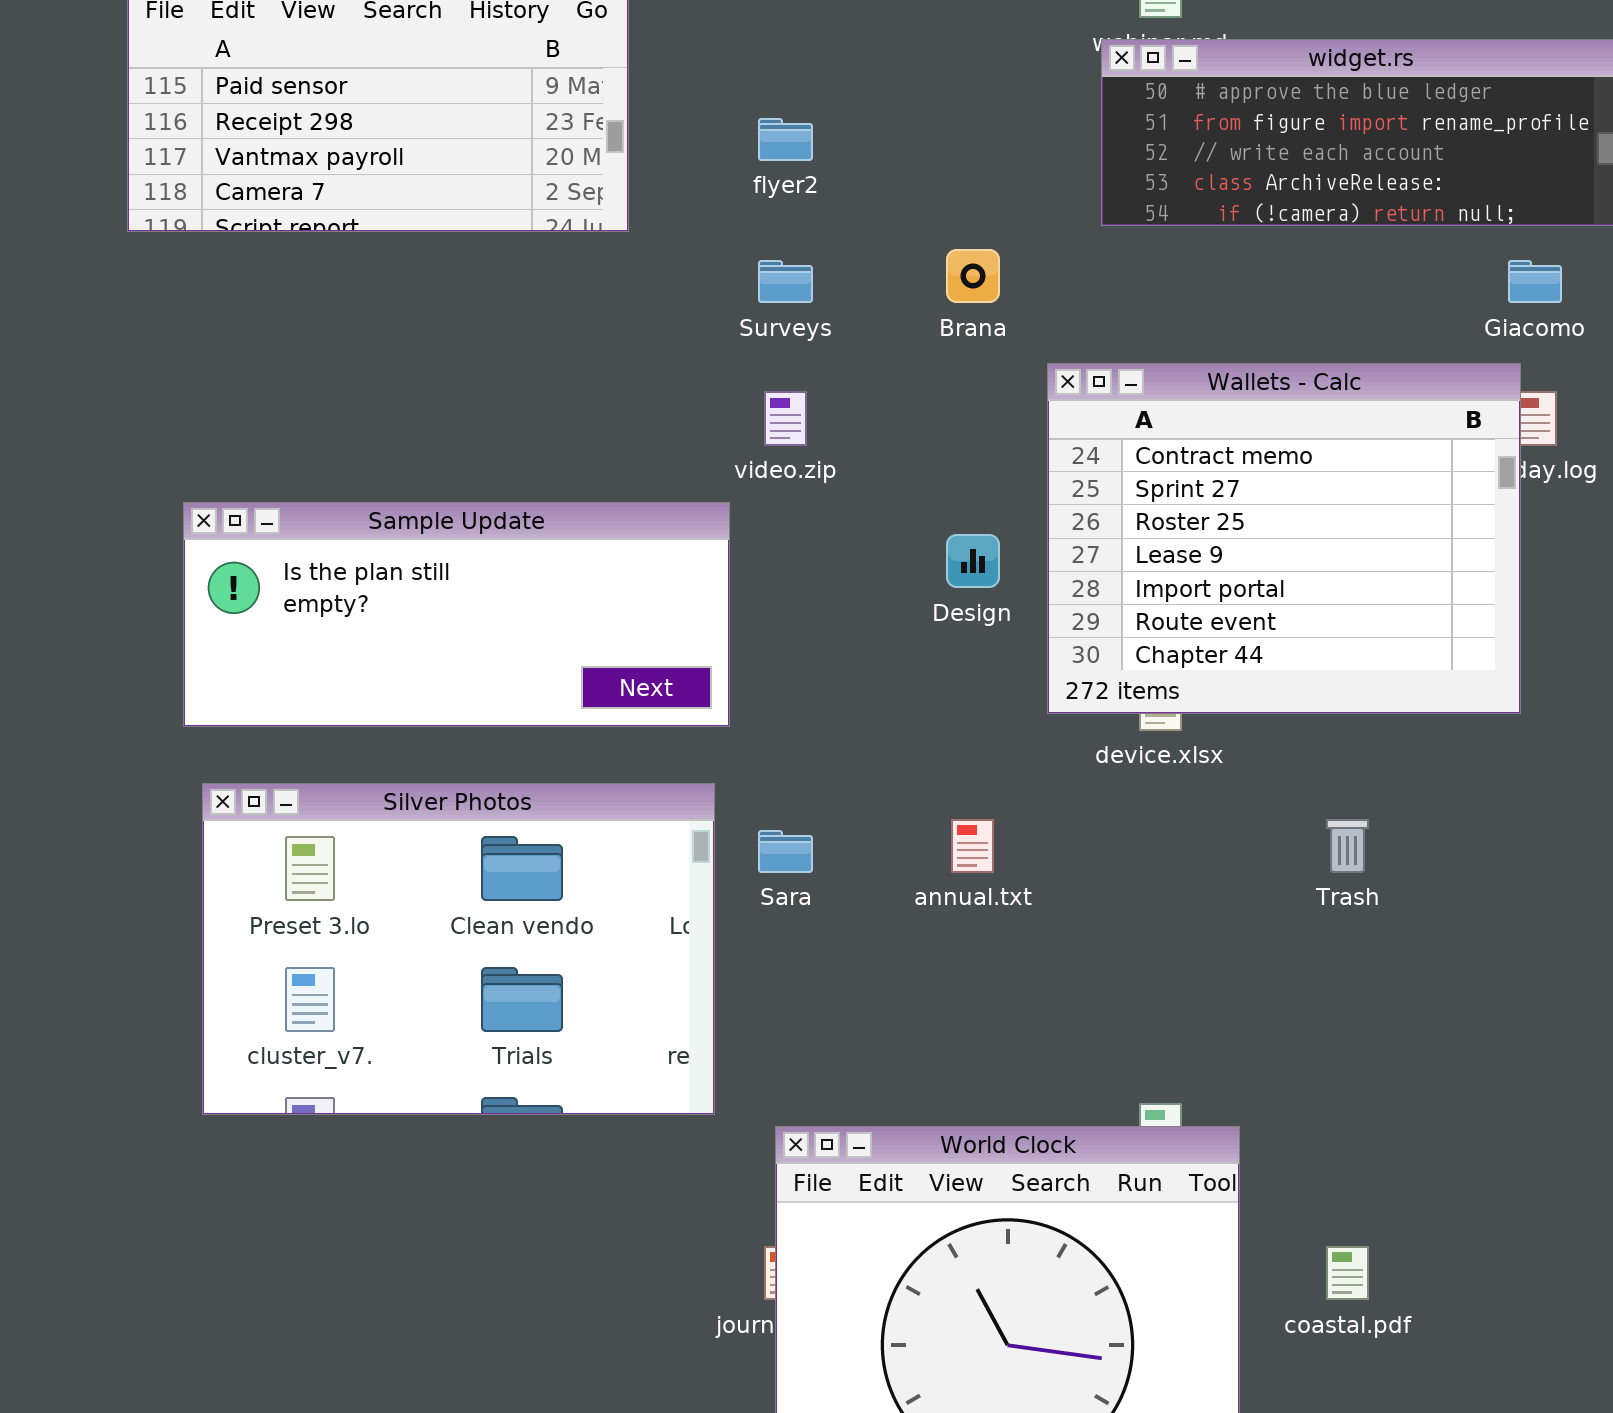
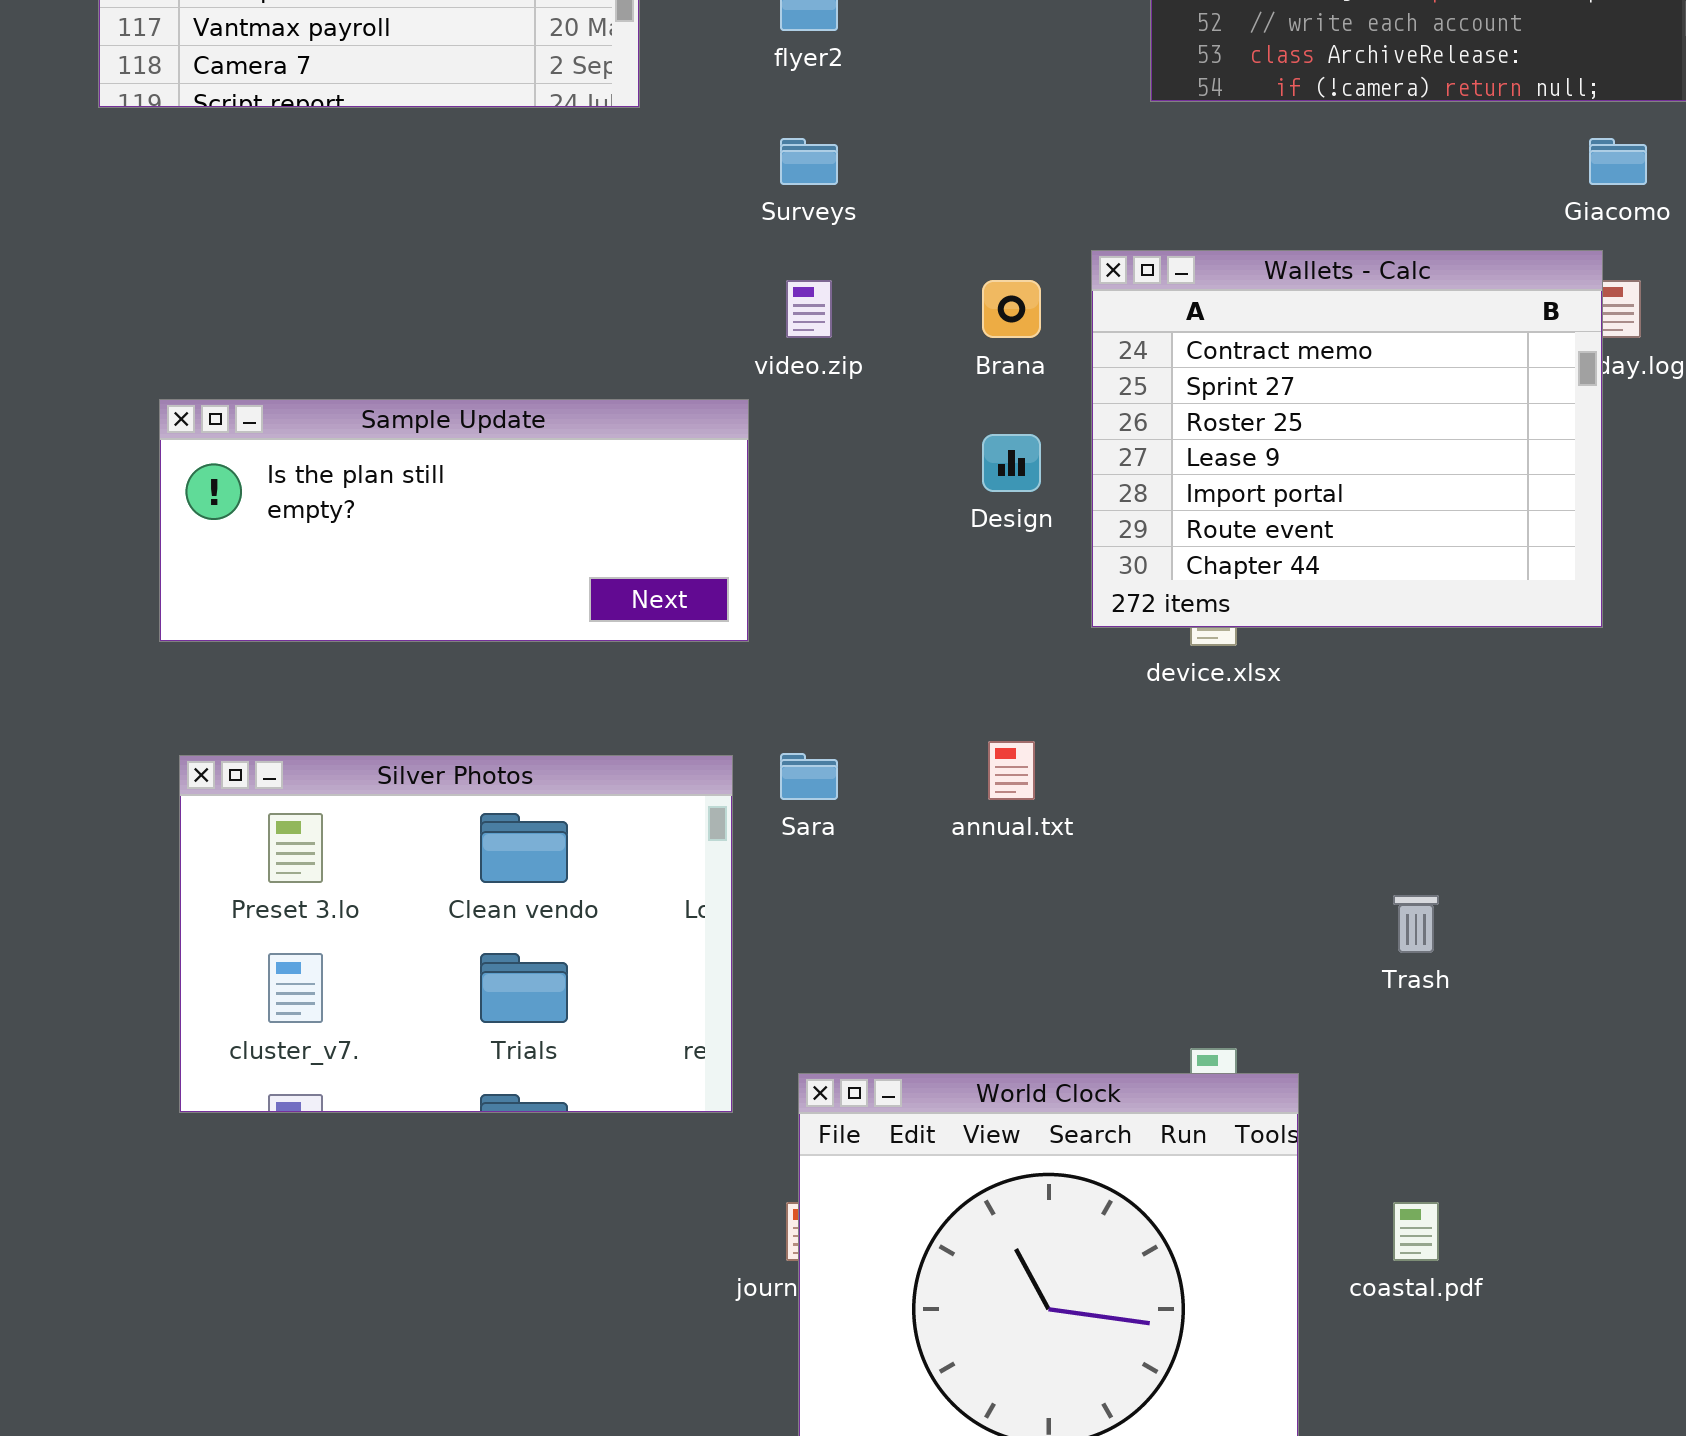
Brana: [946,249,1000,303] -> [982,280,1041,338], moved
Silver Photos: [202,783,715,1115] -> [179,755,733,1113], moved
Trash: [1326,819,1369,873] -> [1393,895,1439,953], moved

